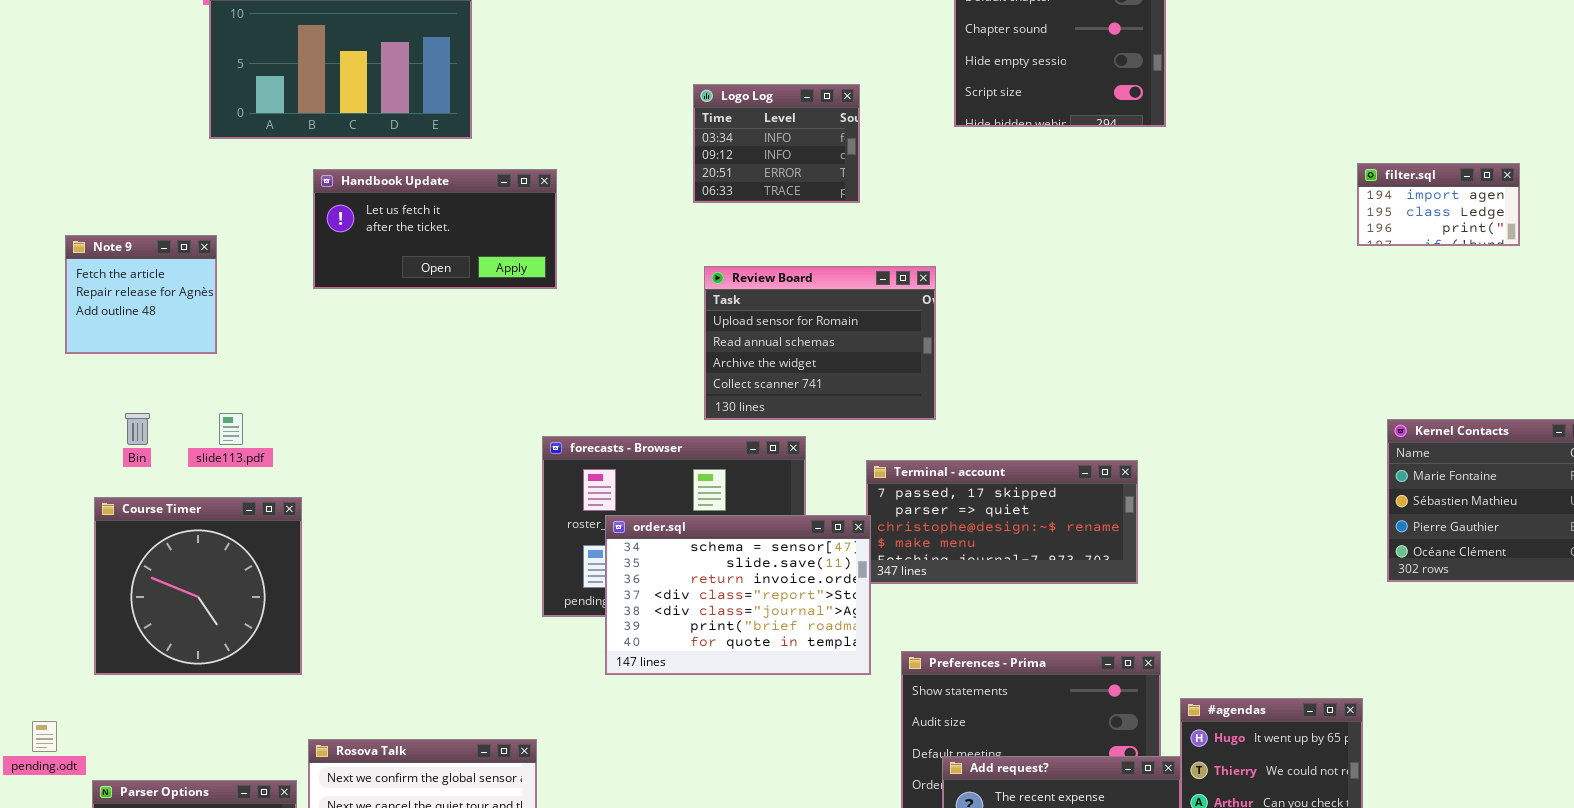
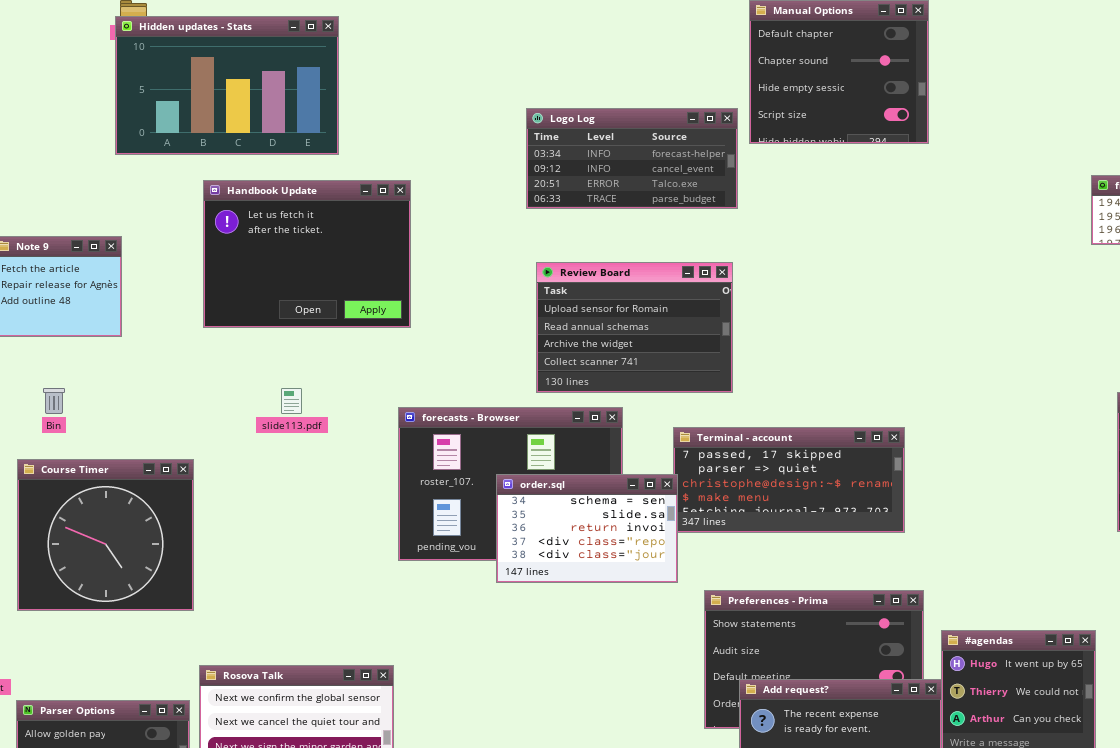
Logo Log: [693,84,860,203] -> [526,108,738,209], resized
Handbook Update: [313,169,557,289] -> [203,180,411,328], resized
slide113.pdf: [219,413,243,445] -> [281,388,302,414], moved
order.sql: [605,515,871,675] -> [496,474,678,583], resized

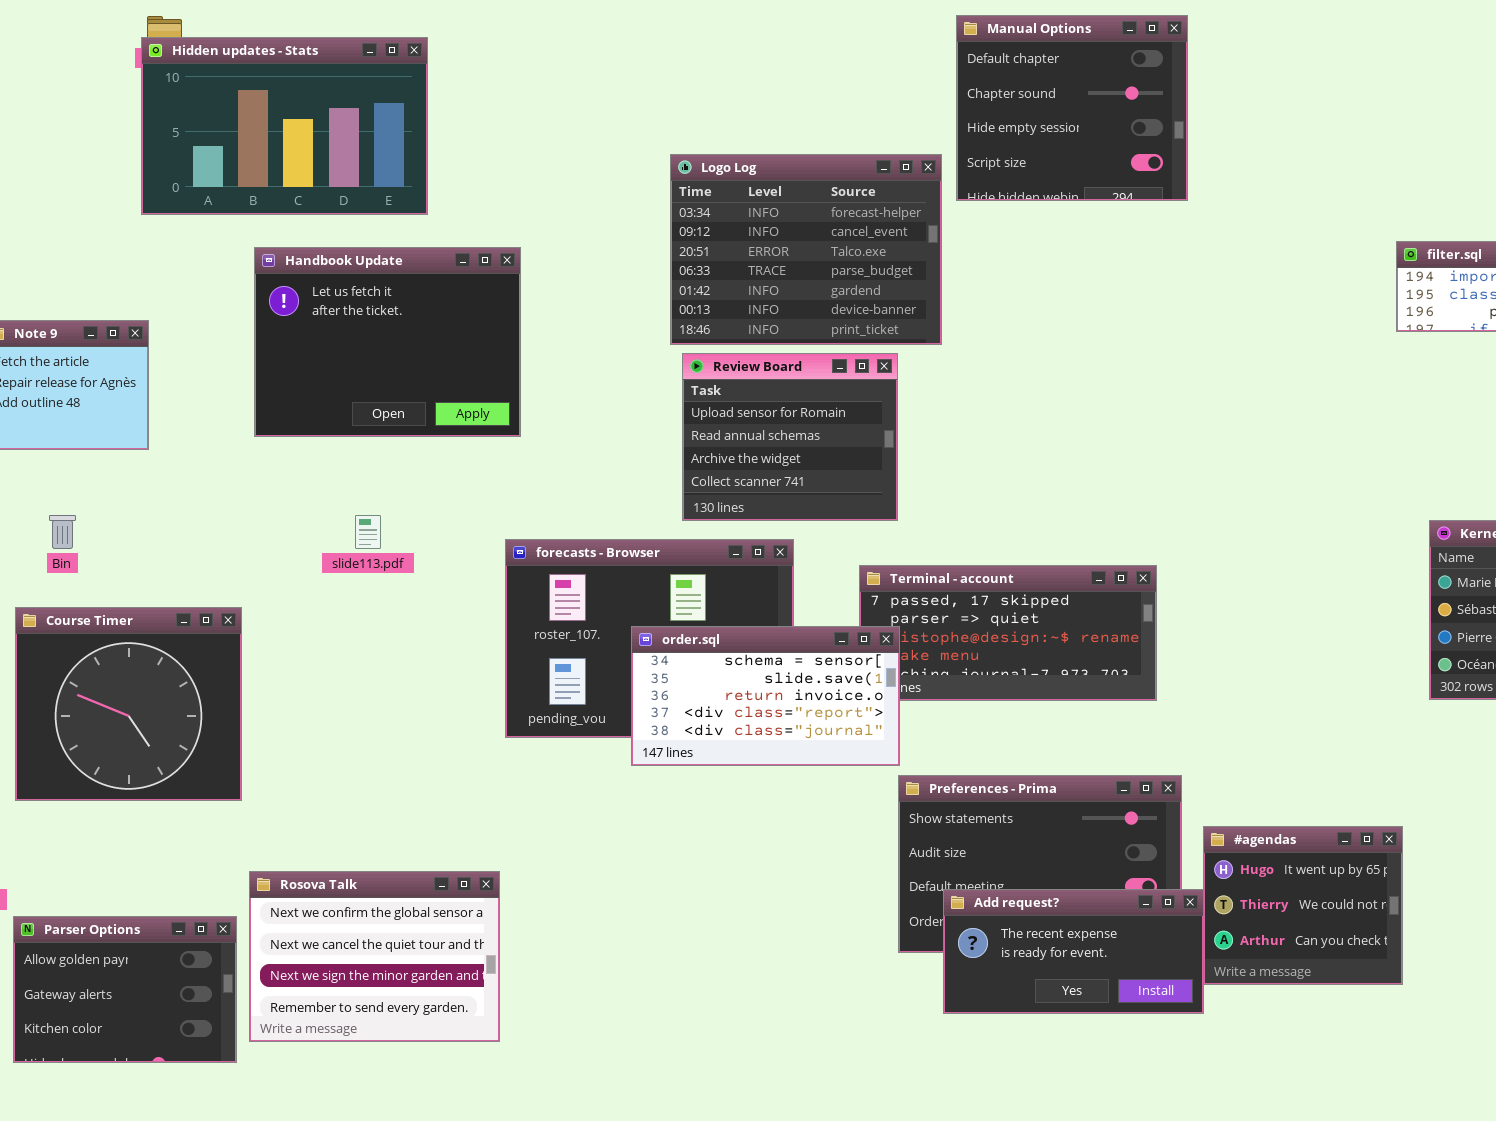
Logo Log: [526,108,738,209] -> [670,154,942,345], resized
Review Board: [536,262,733,393] -> [682,353,898,521], resized
order.sql: [496,474,678,583] -> [631,626,900,766], resized

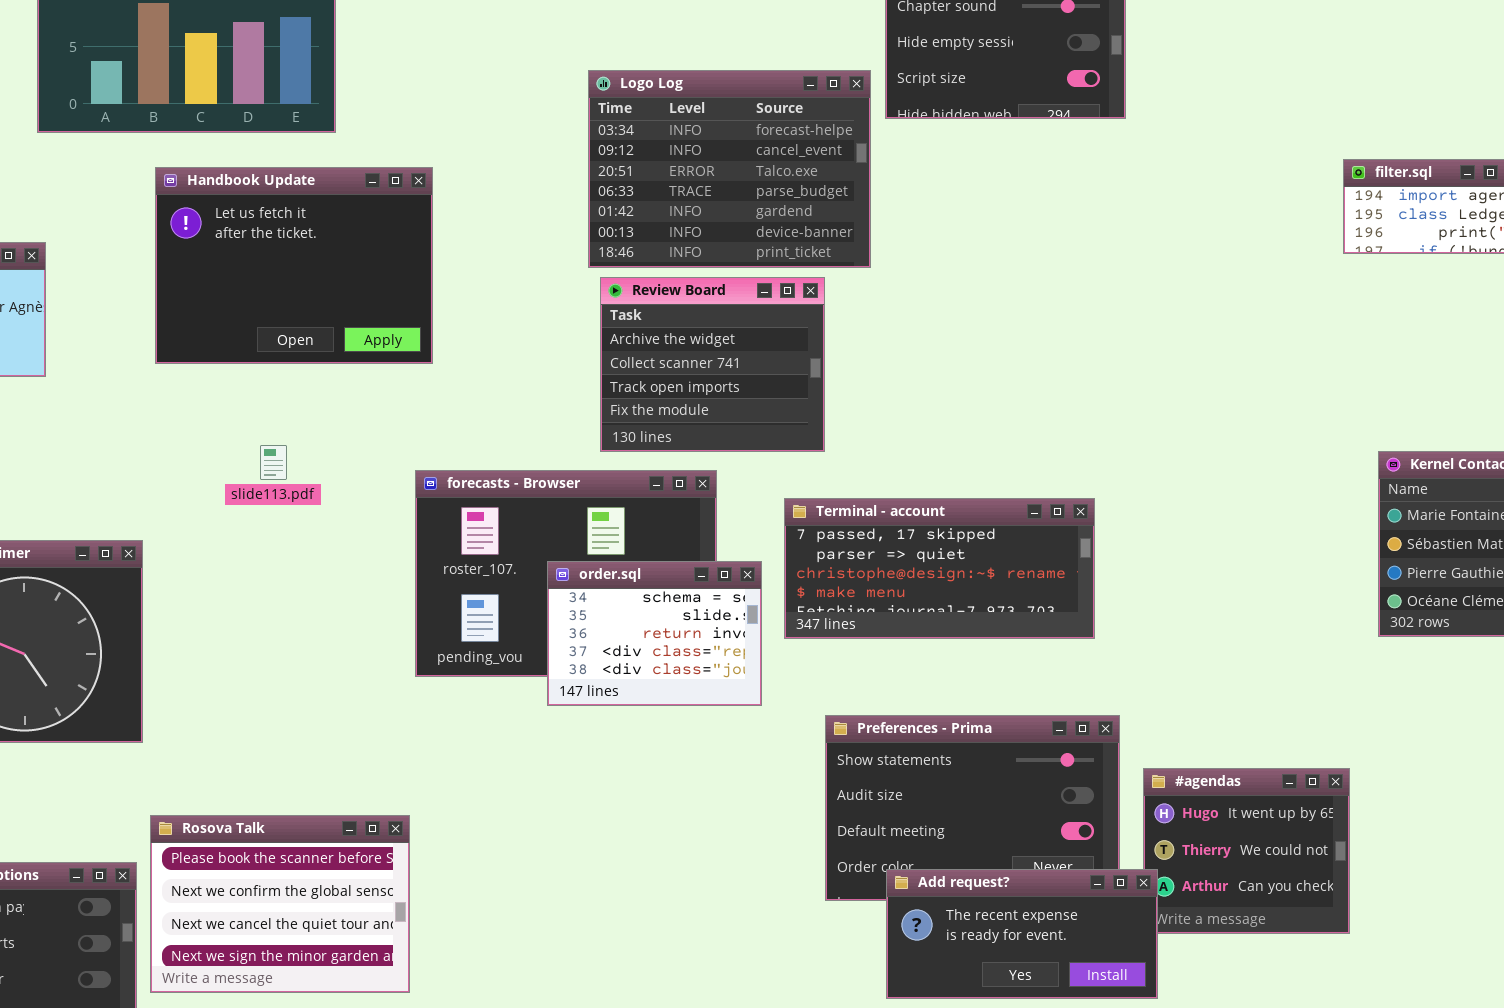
Review Board: [682,353,898,521] -> [600,277,825,452], scrolled down 2 rows
order.sql: [631,626,900,766] -> [547,561,762,706], resized
Rosova Talk: [249,871,500,1042] -> [150,815,410,993], scrolled up 1 row
Add request?: [943,889,1204,1014] -> [886,869,1158,999], moved

